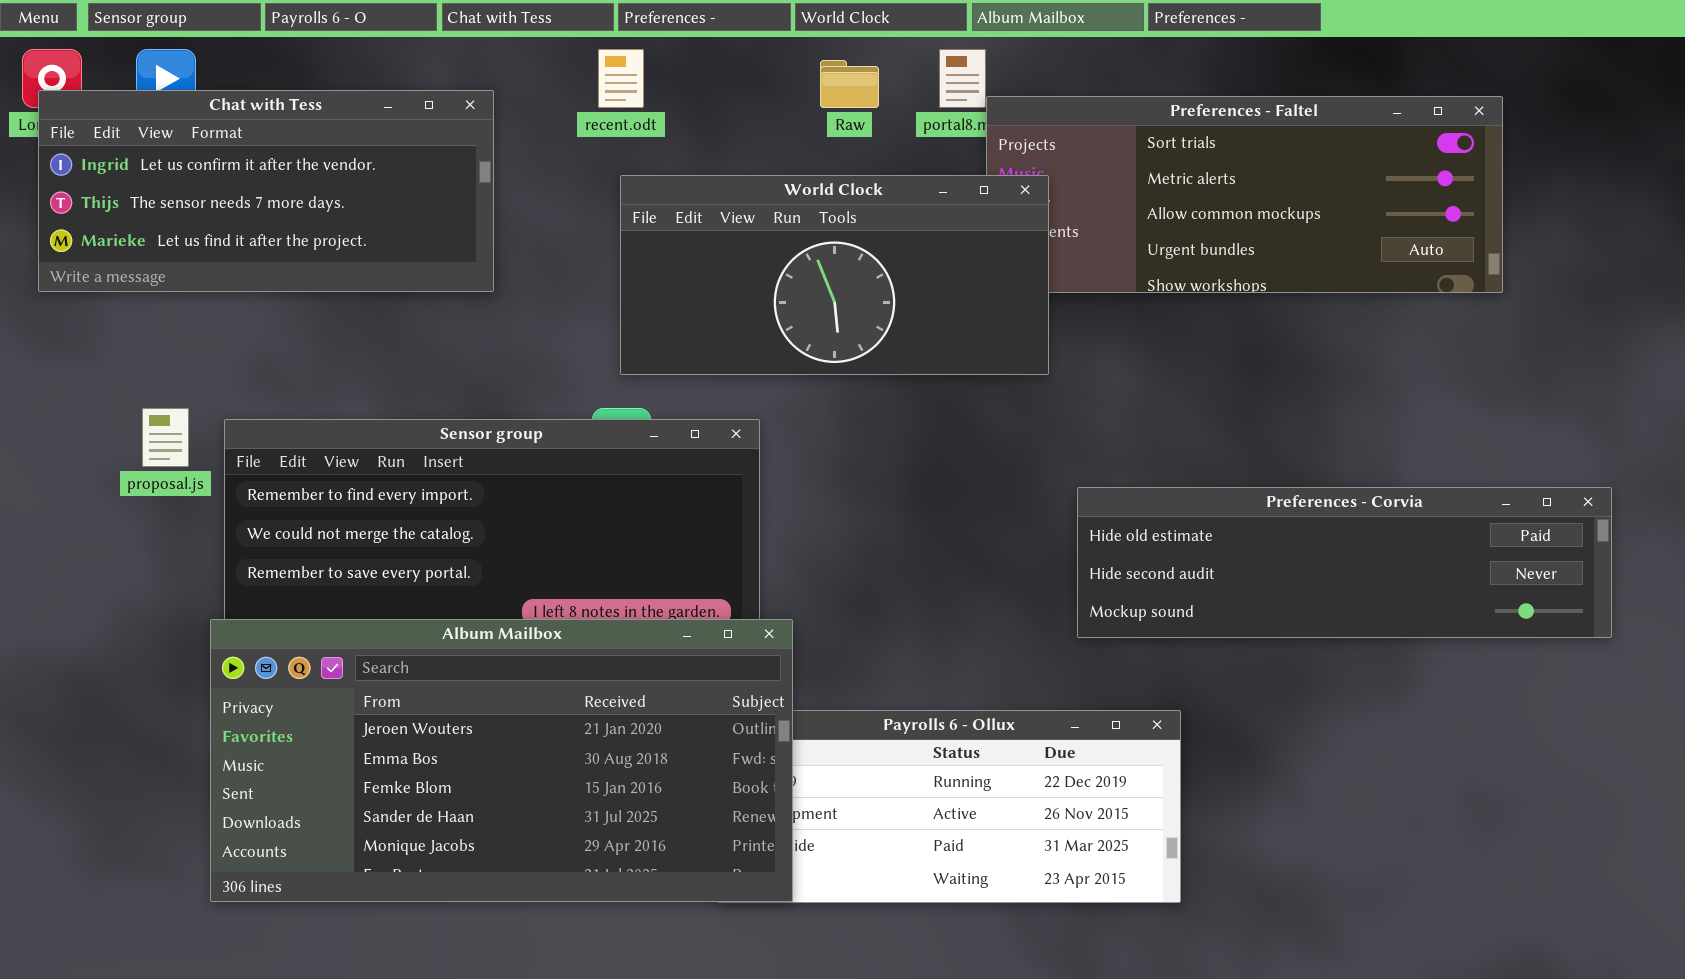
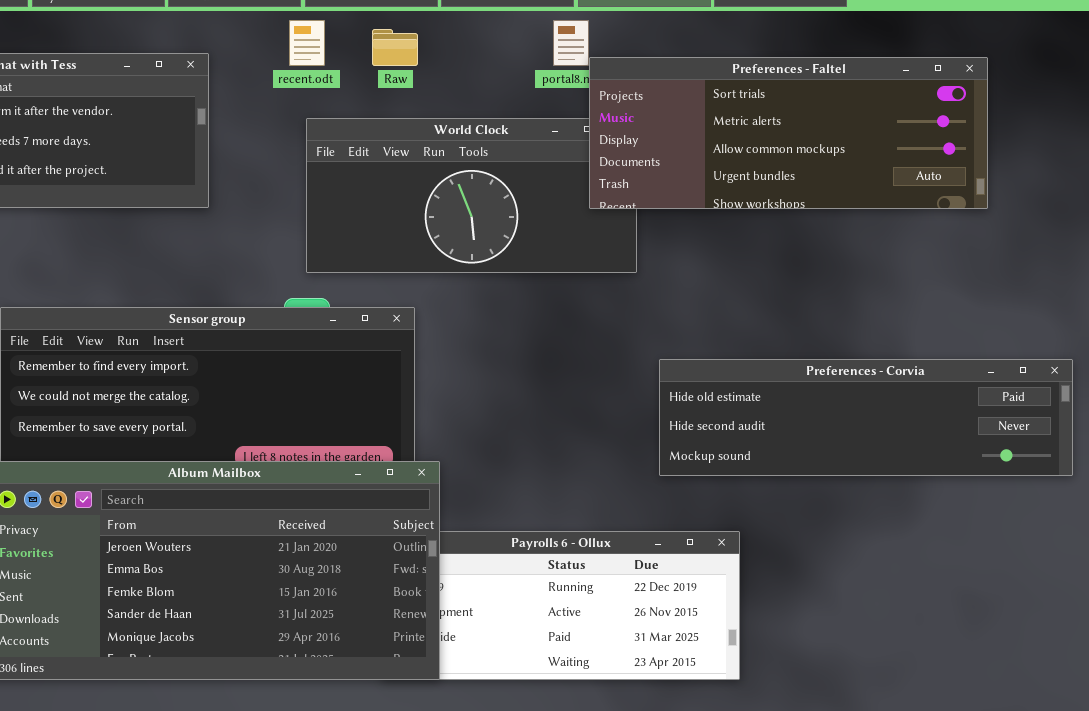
Raw: [820,60,879,108] -> [372,29,418,66], moved
Preferences - Faltel: [986,96,1503,293] -> [589,57,988,209], raised

